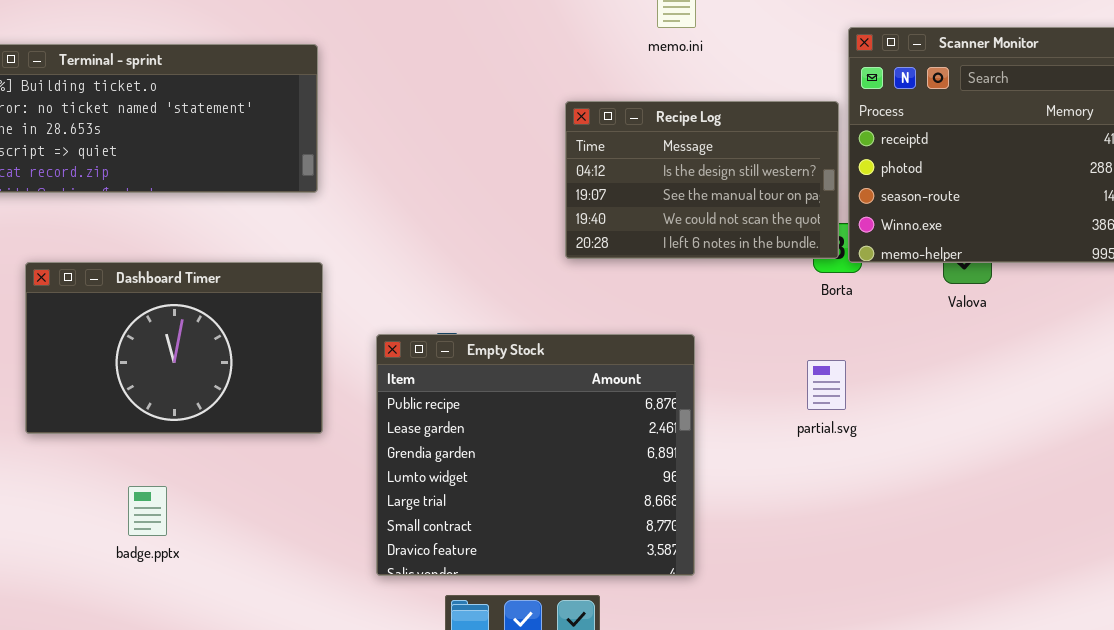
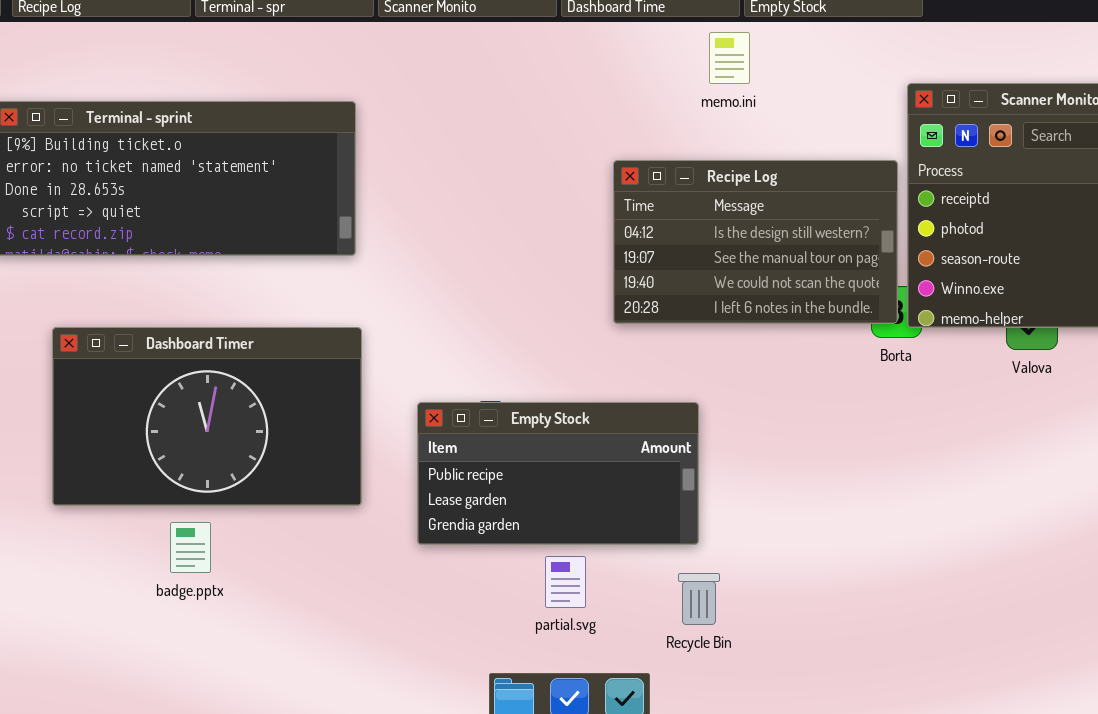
Empty Stock: [376,334,695,576] -> [417,402,699,545], resized
partial.svg: [807,360,846,410] -> [545,556,586,608], moved
badge.pptx: [128,486,167,536] -> [170,522,211,573], moved

